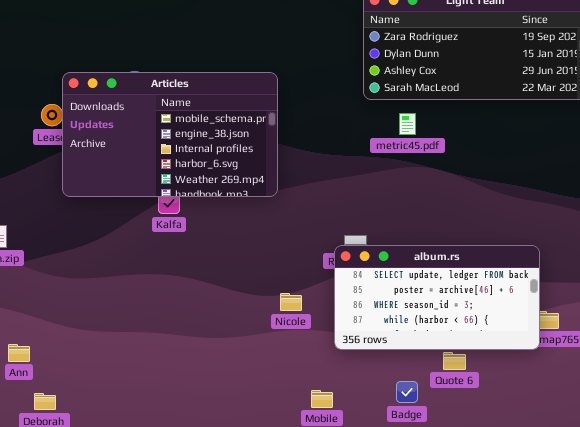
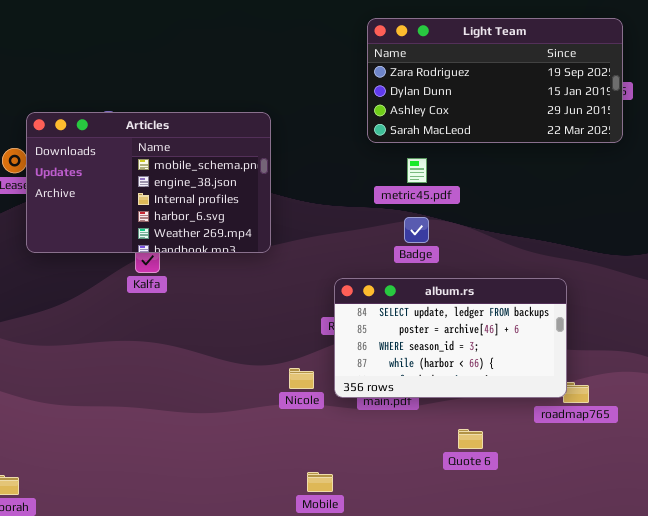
album.rs: [334,245,540,350] -> [334,278,567,398], moved
Nicole: [280,293,302,311] -> [289,368,314,389], moved
Badge: [396,381,418,403] -> [404,217,429,243], moved

